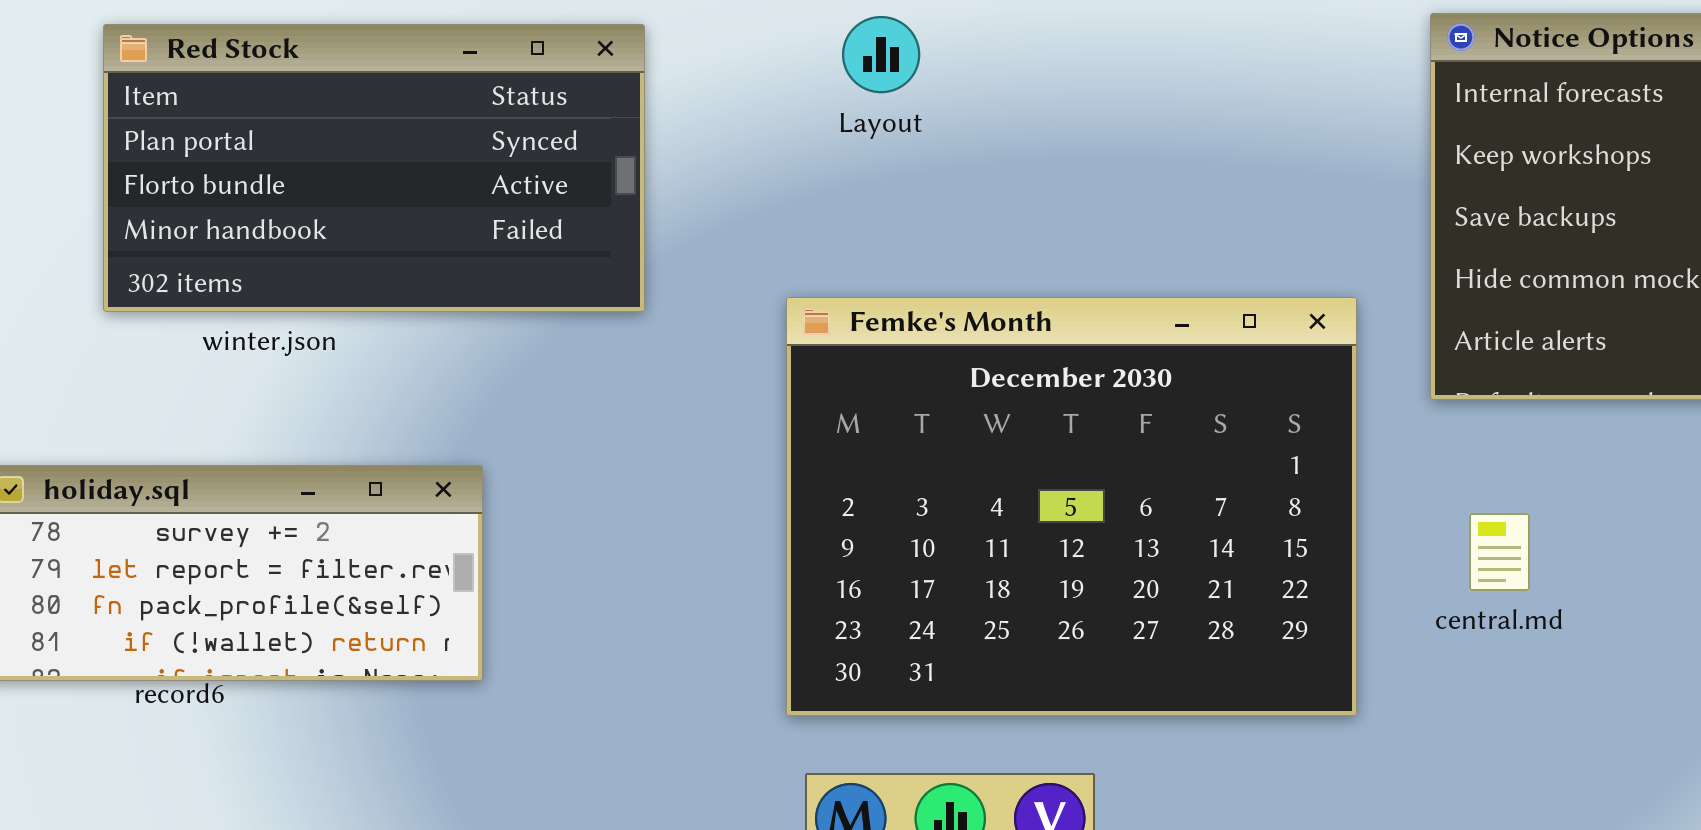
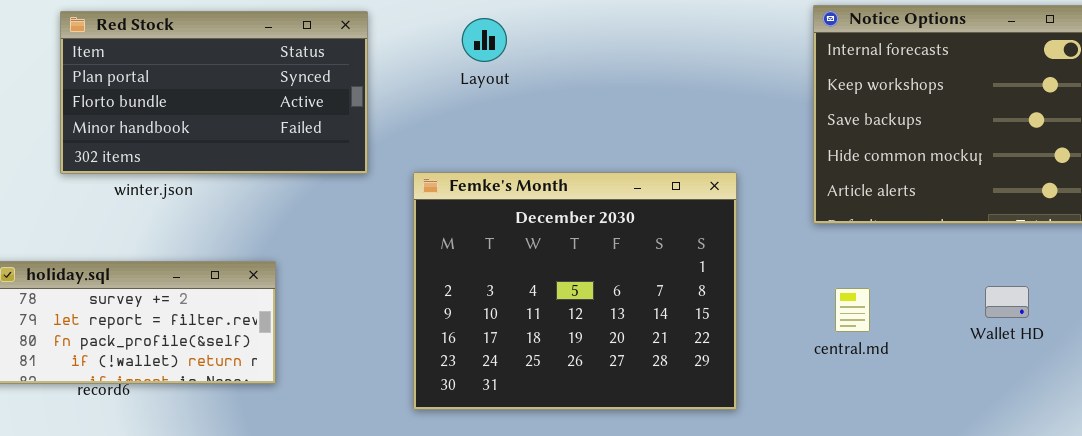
Layout: [842,16,920,93] -> [462,18,507,62], moved
Femke's Month: [786,297,1357,716] -> [413,172,737,410], moved

